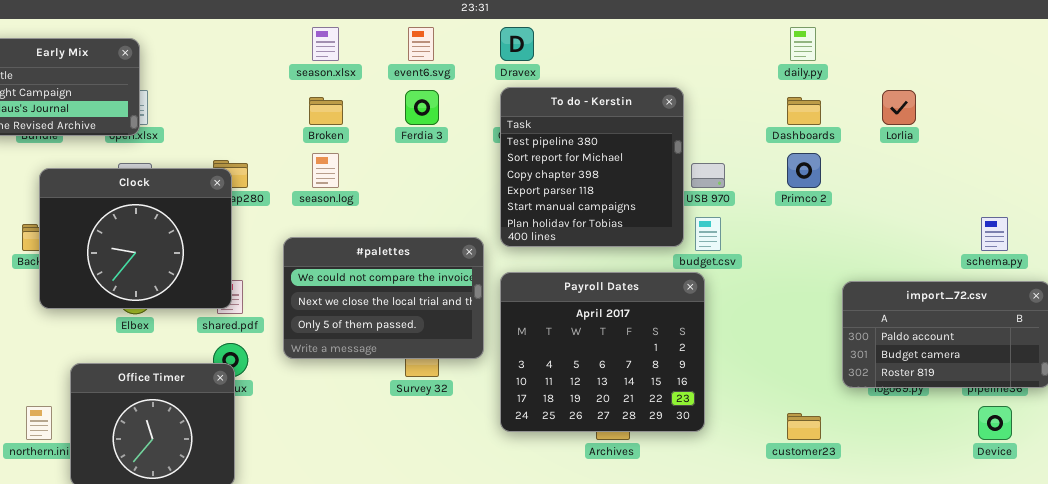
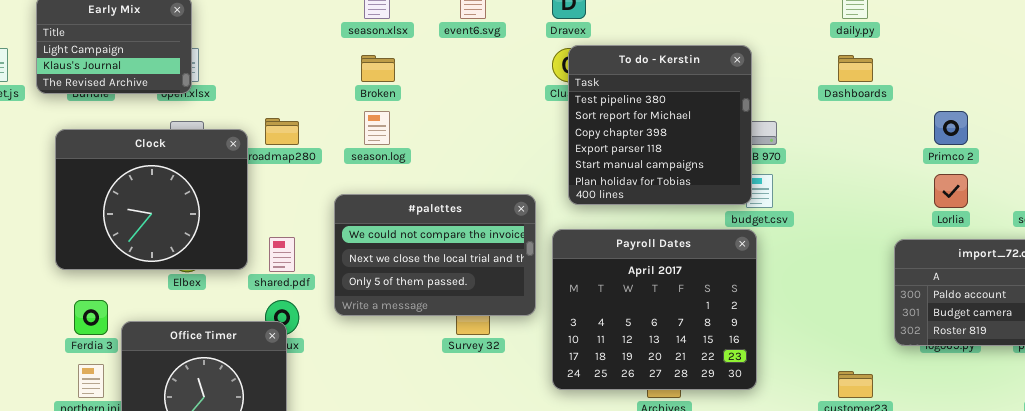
To do - Kerstin: [500,87,684,247] -> [568,45,752,205], moved
Ferdia 3: [405,90,439,125] -> [74,300,108,335], moved
Lorlia: [882,90,916,125] -> [934,174,968,208], moved
Primco 2: [787,153,821,188] -> [934,111,968,145], moved
Clock: [39,168,232,309] -> [55,129,248,270], moved

